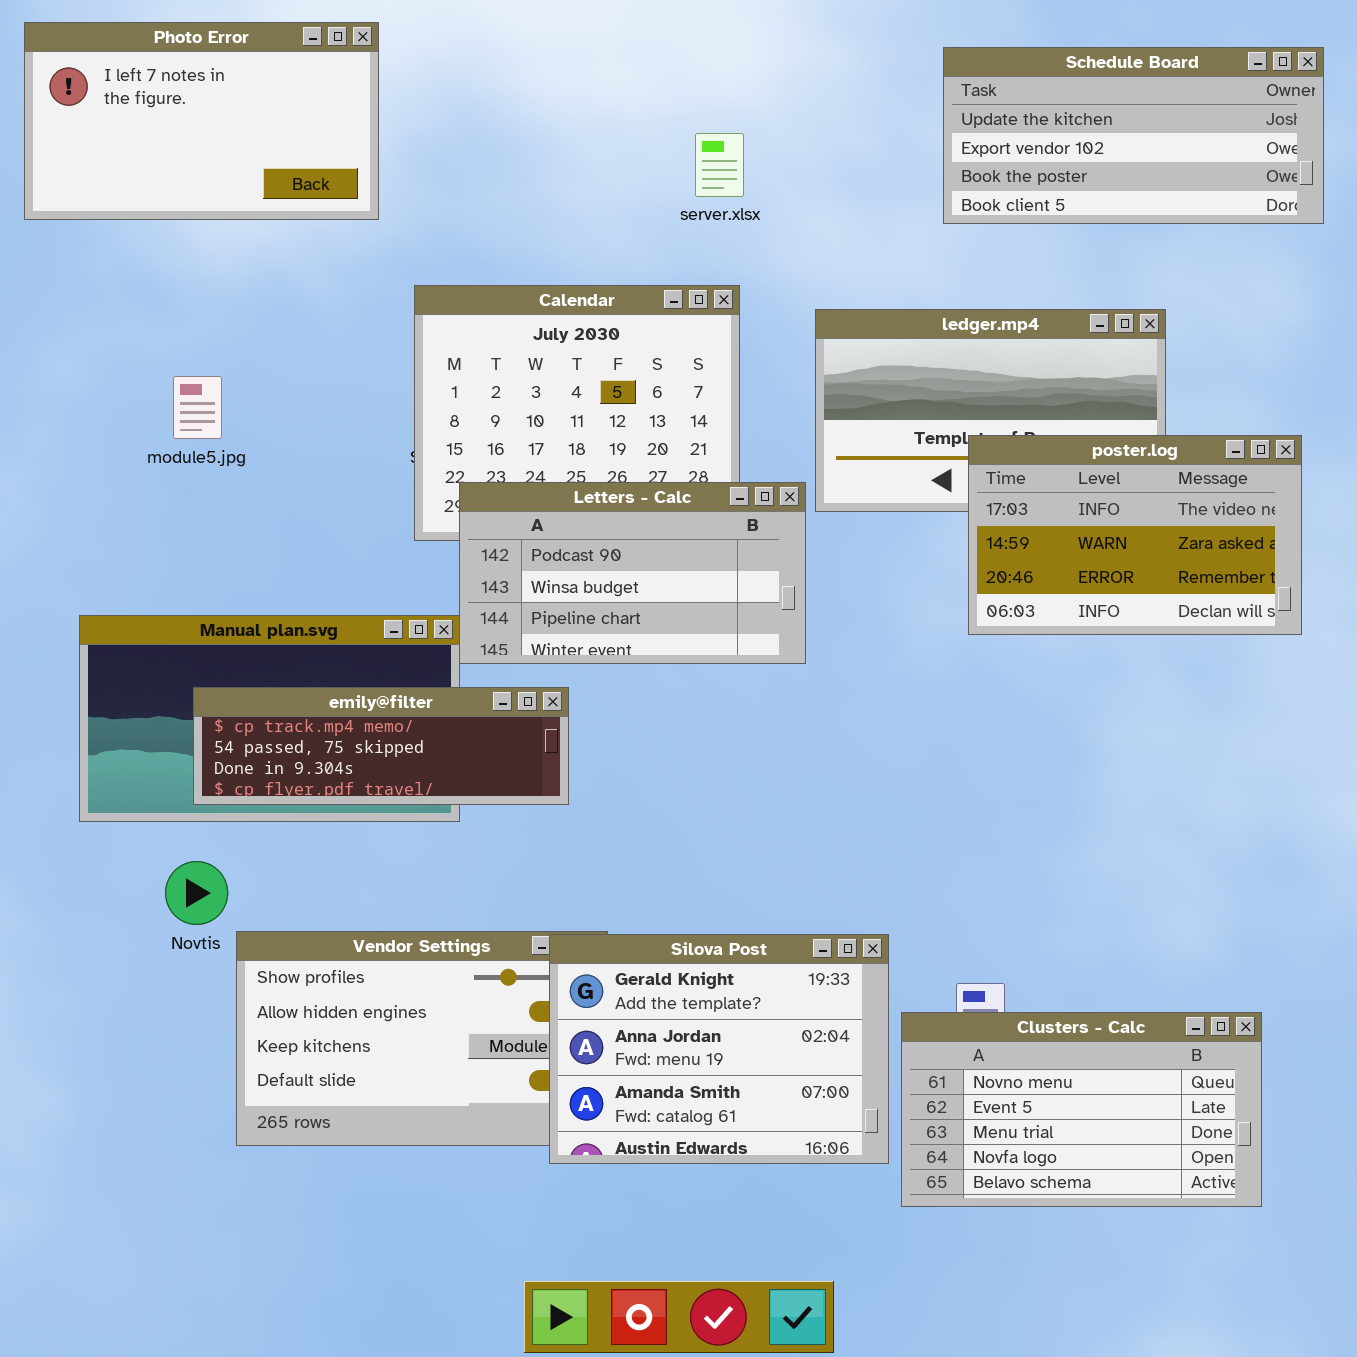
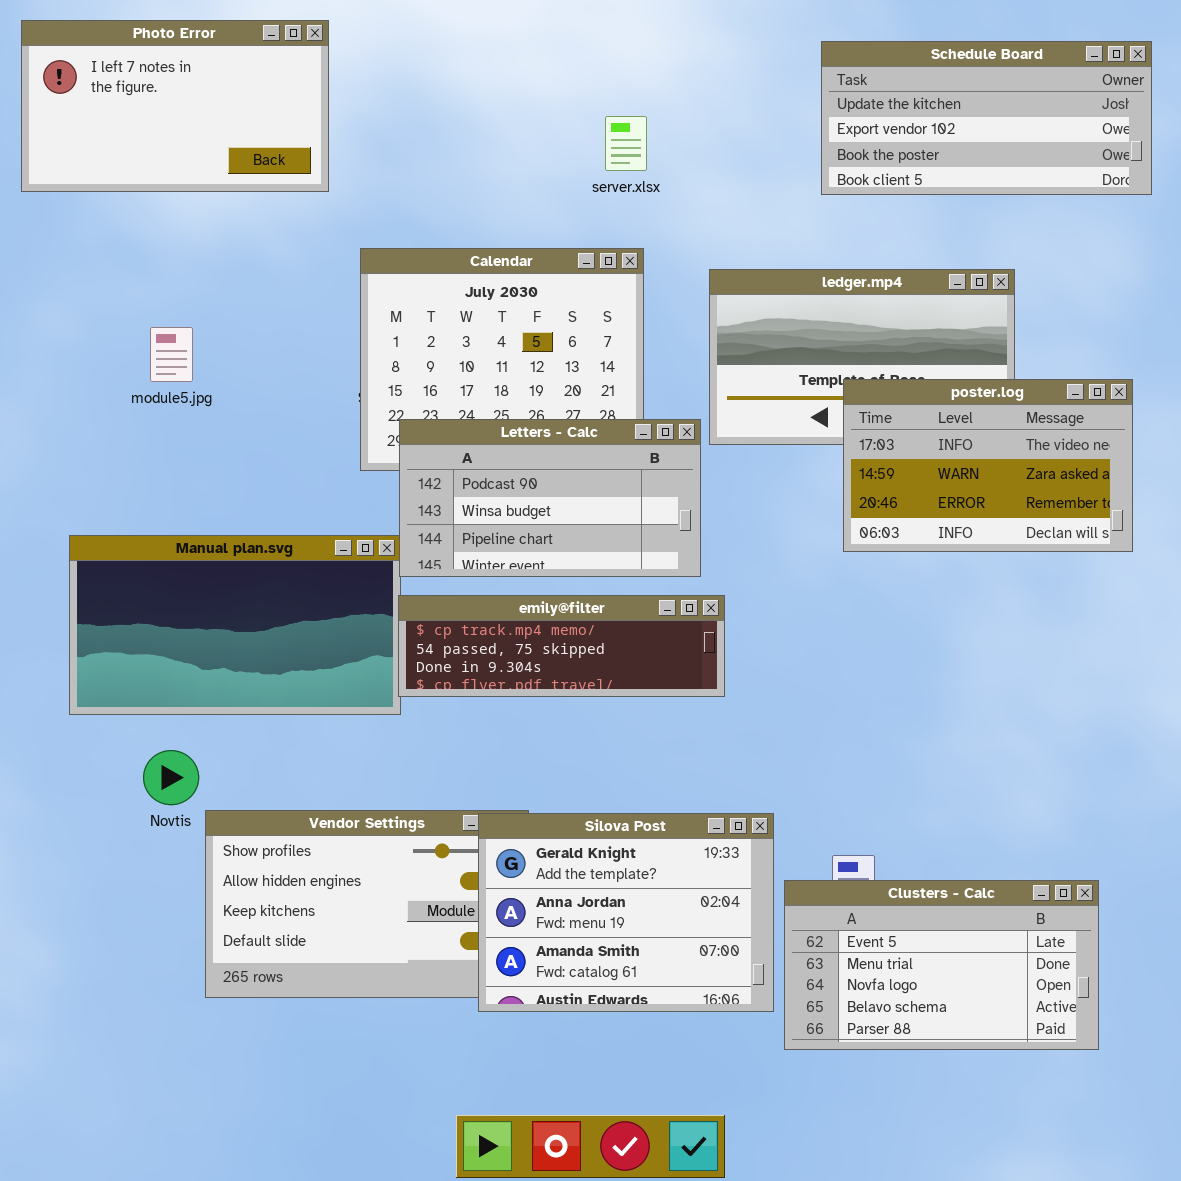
emily@filter: [193,687,569,805] -> [398,595,725,697], moved
Clusters - Calc: [901,1012,1262,1207] -> [784,880,1099,1050], scrolled down 1 row

